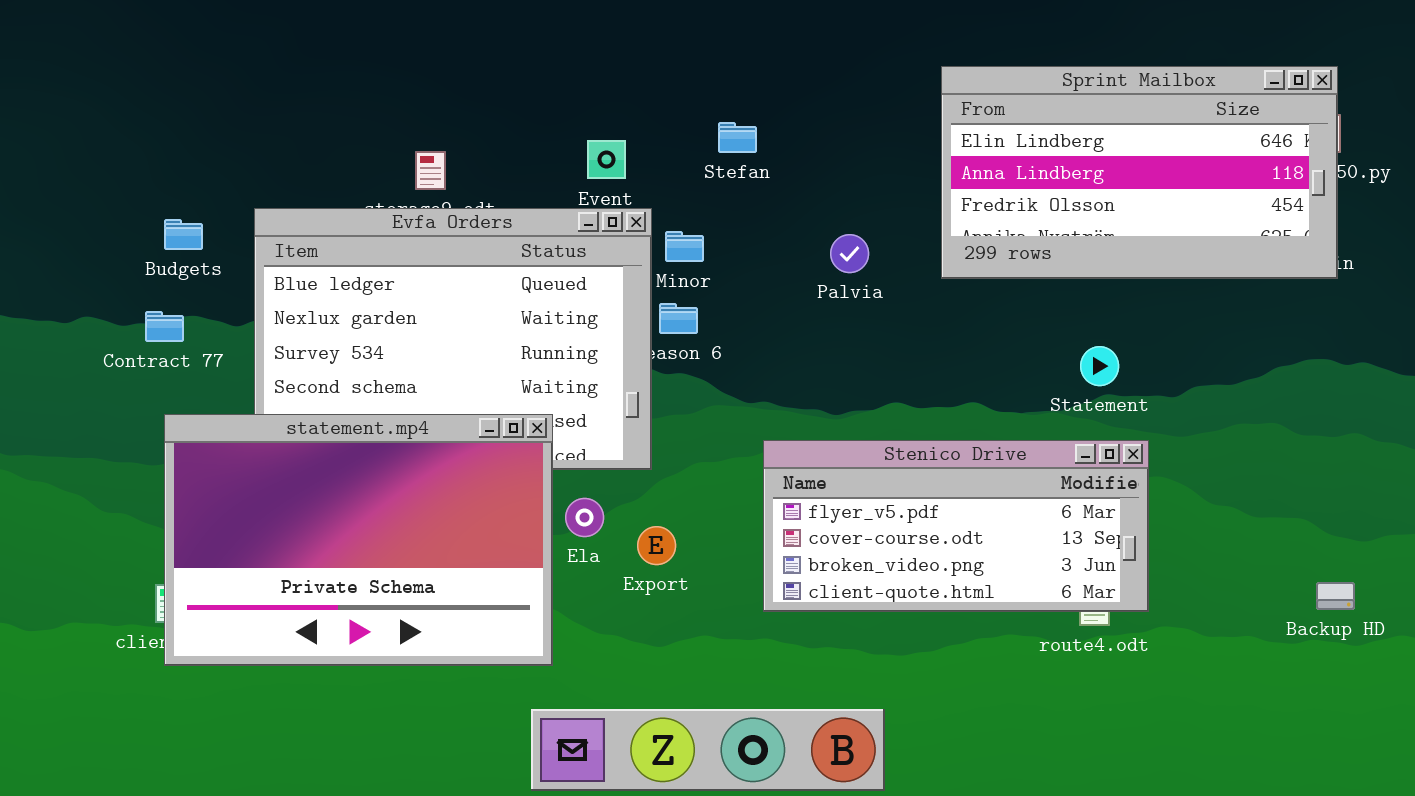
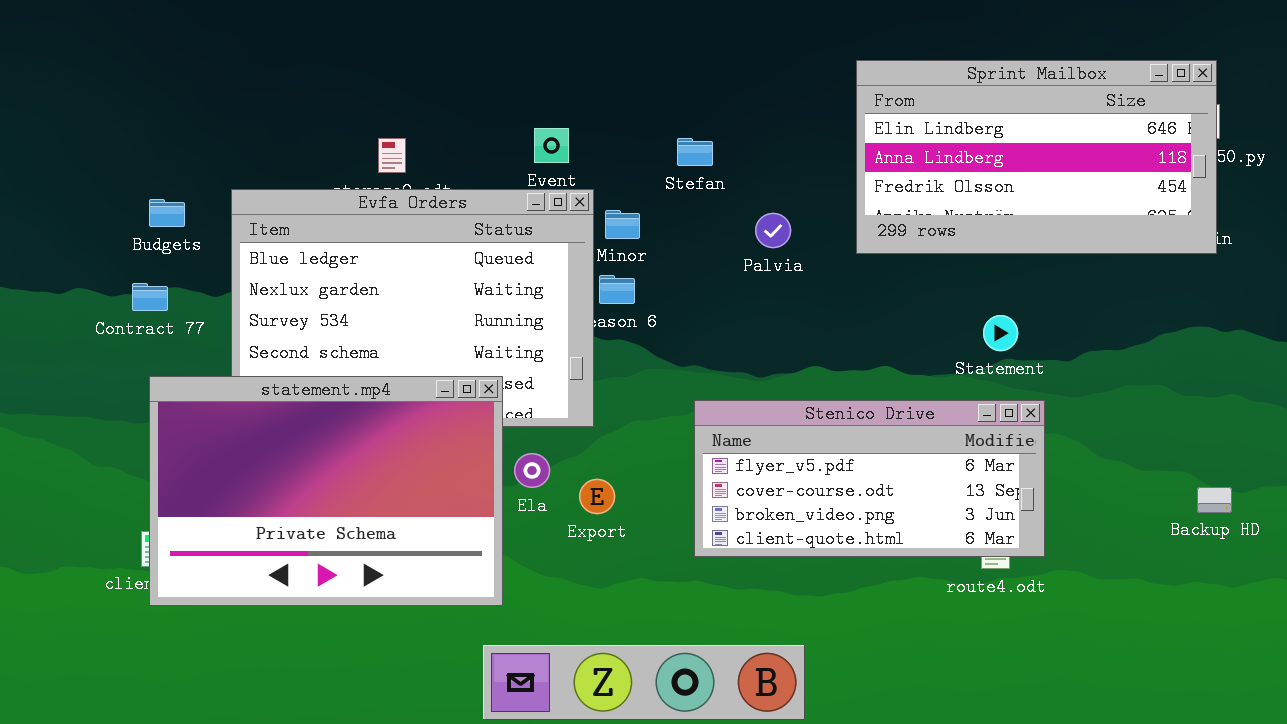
Stefan: [718,122,757,153] -> [677,138,713,166], moved
Backup HD: [1316,582,1355,610] -> [1197,487,1232,513], moved

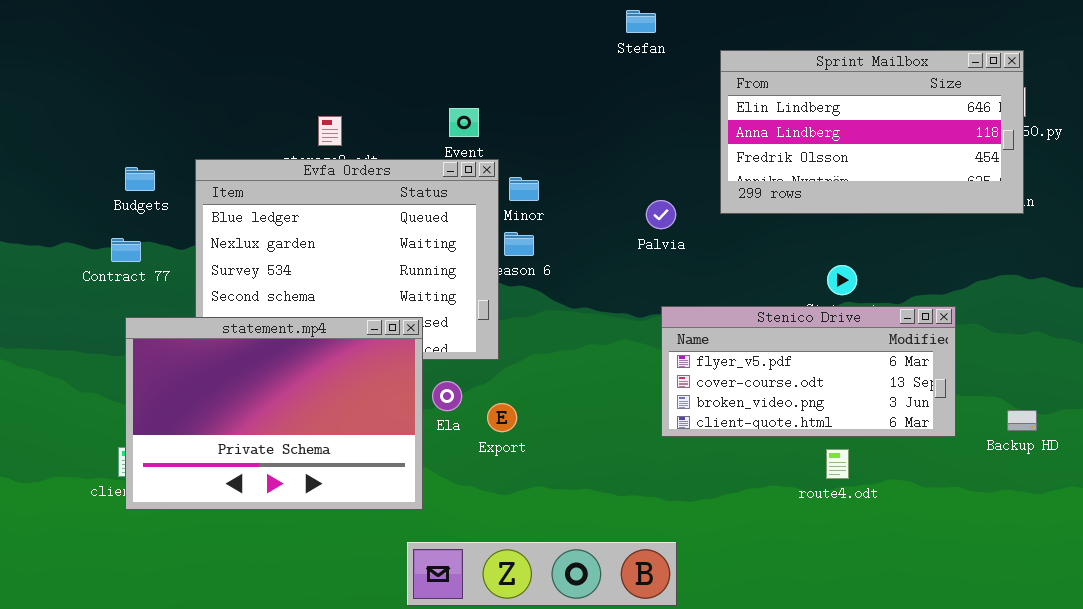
Stefan: [677,138,713,166] -> [626,10,656,33], moved
Palvia: [755,213,791,248] -> [646,200,676,229], moved
Stenico Drive: [694,400,1045,557] -> [661,306,956,437], moved

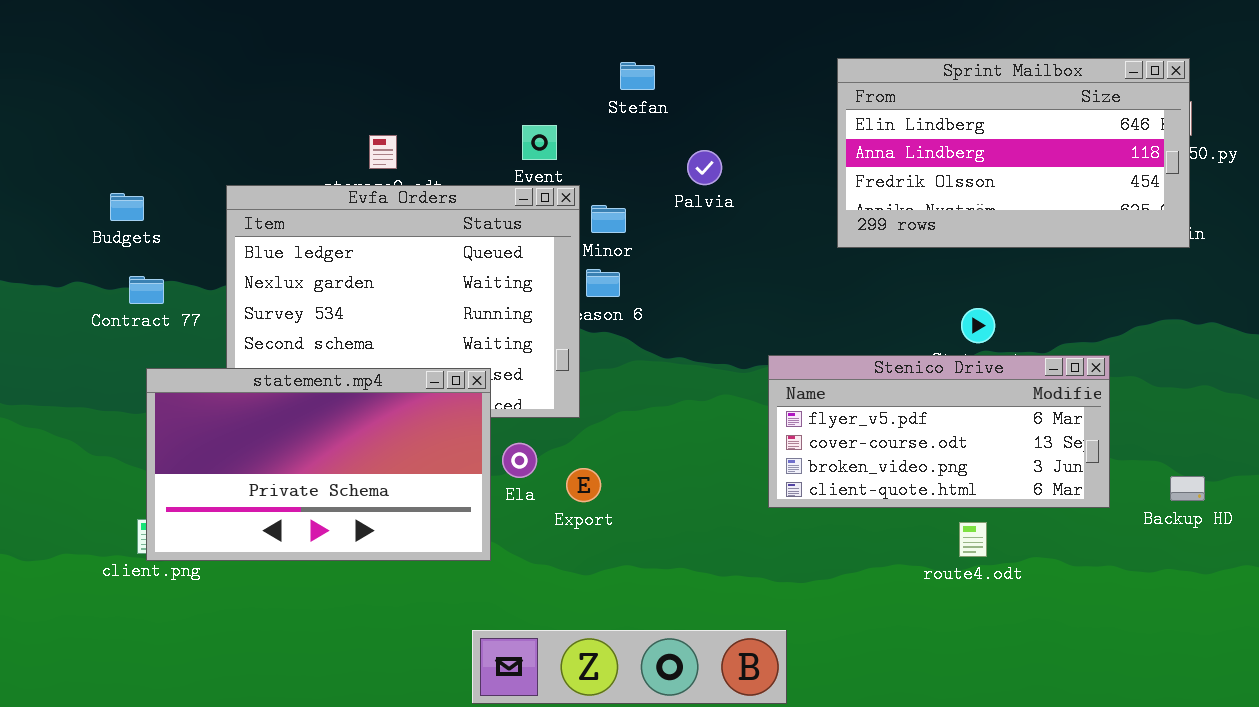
Stefan: [626,10,656,33] -> [620,62,655,90], moved
Budgets: [125,167,155,191] -> [110,193,144,221], moved
Palvia: [646,200,676,229] -> [687,150,722,185], moved
statement.mp4: [125,317,423,510] -> [146,368,491,561], resized

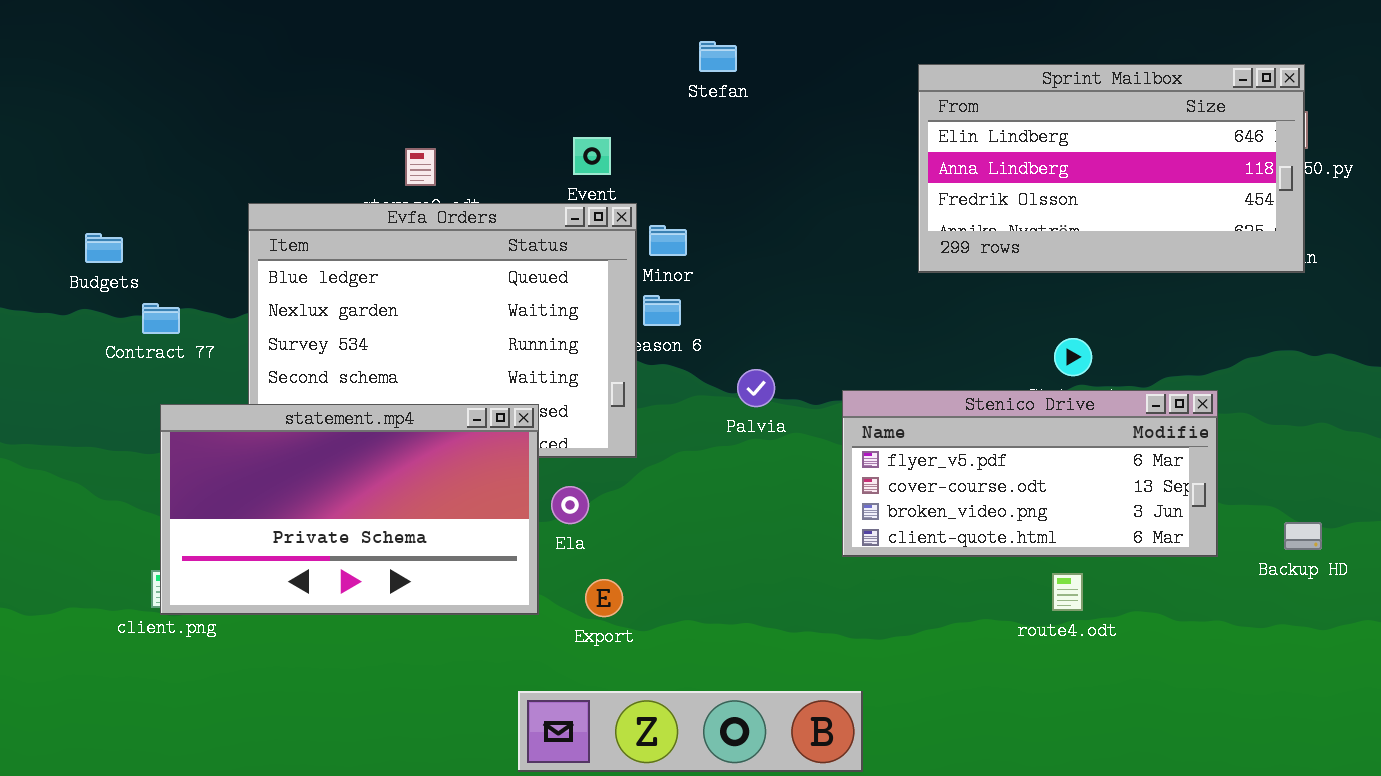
Stefan: [620,62,655,90] -> [699,41,737,72], moved
Palvia: [687,150,722,185] -> [737,369,775,407], moved
Budgets: [110,193,144,221] -> [85,233,123,263], moved
Export: [566,468,601,502] -> [585,579,623,617], moved

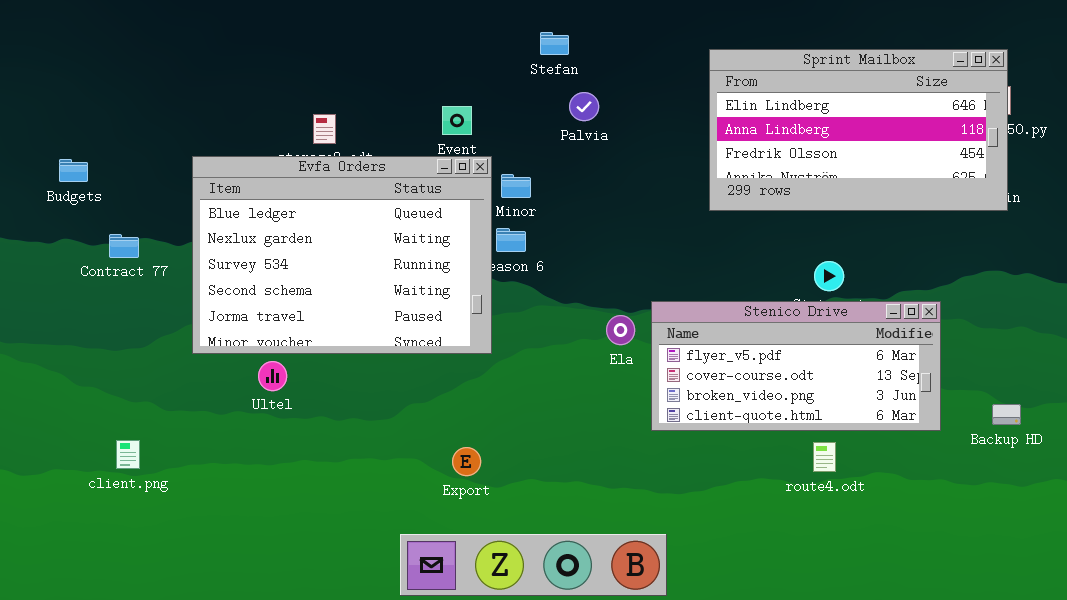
Budgets: [85,233,123,263] -> [59,159,88,182], moved
Palvia: [737,369,775,407] -> [569,92,599,121], moved
statement.mp4: [160,404,539,615] -> none, closed
Ela: [551,486,589,524] -> [606,315,635,345], moved

